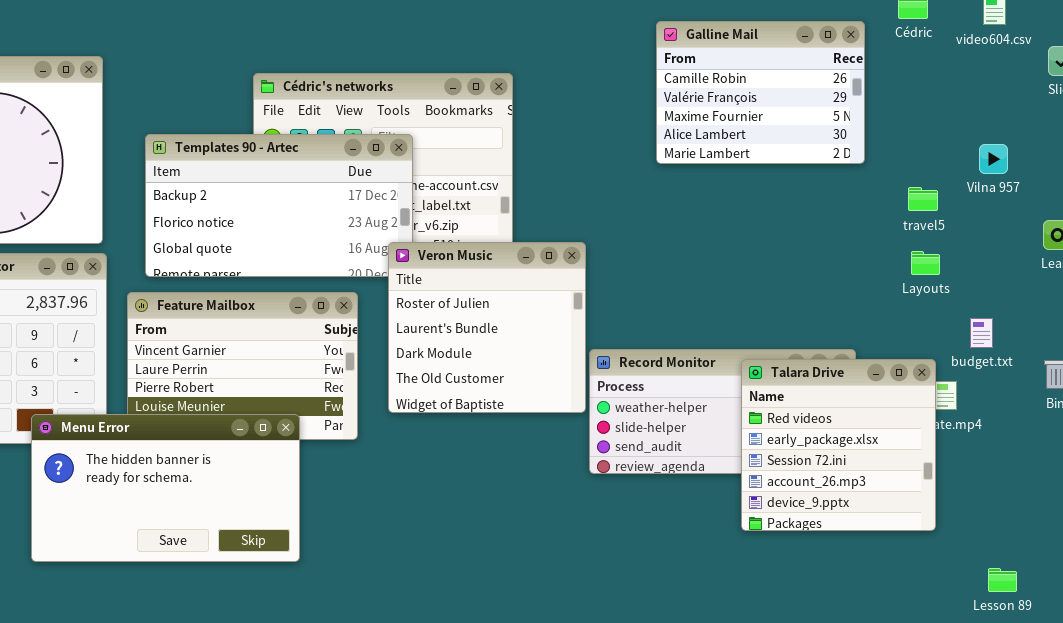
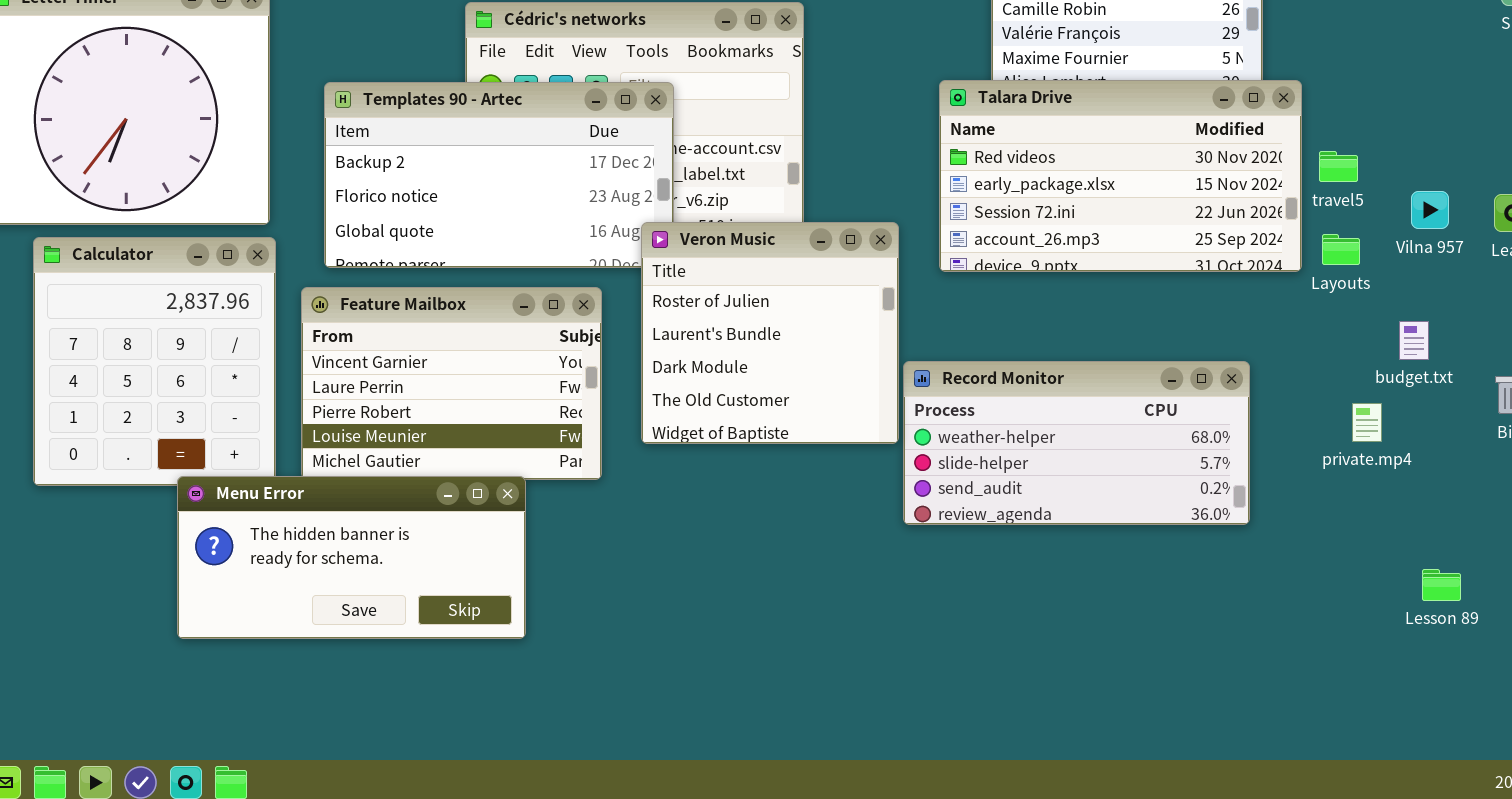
Vilna 957: [979,144,1008,174] -> [1411,191,1449,229], moved
Talara Drive: [741,359,936,531] -> [939,80,1302,272], moved, resized
Menu Error: [31,414,300,562] -> [177,476,526,639], resized
Lesson 89: [988,568,1017,592] -> [1422,569,1461,601], moved

